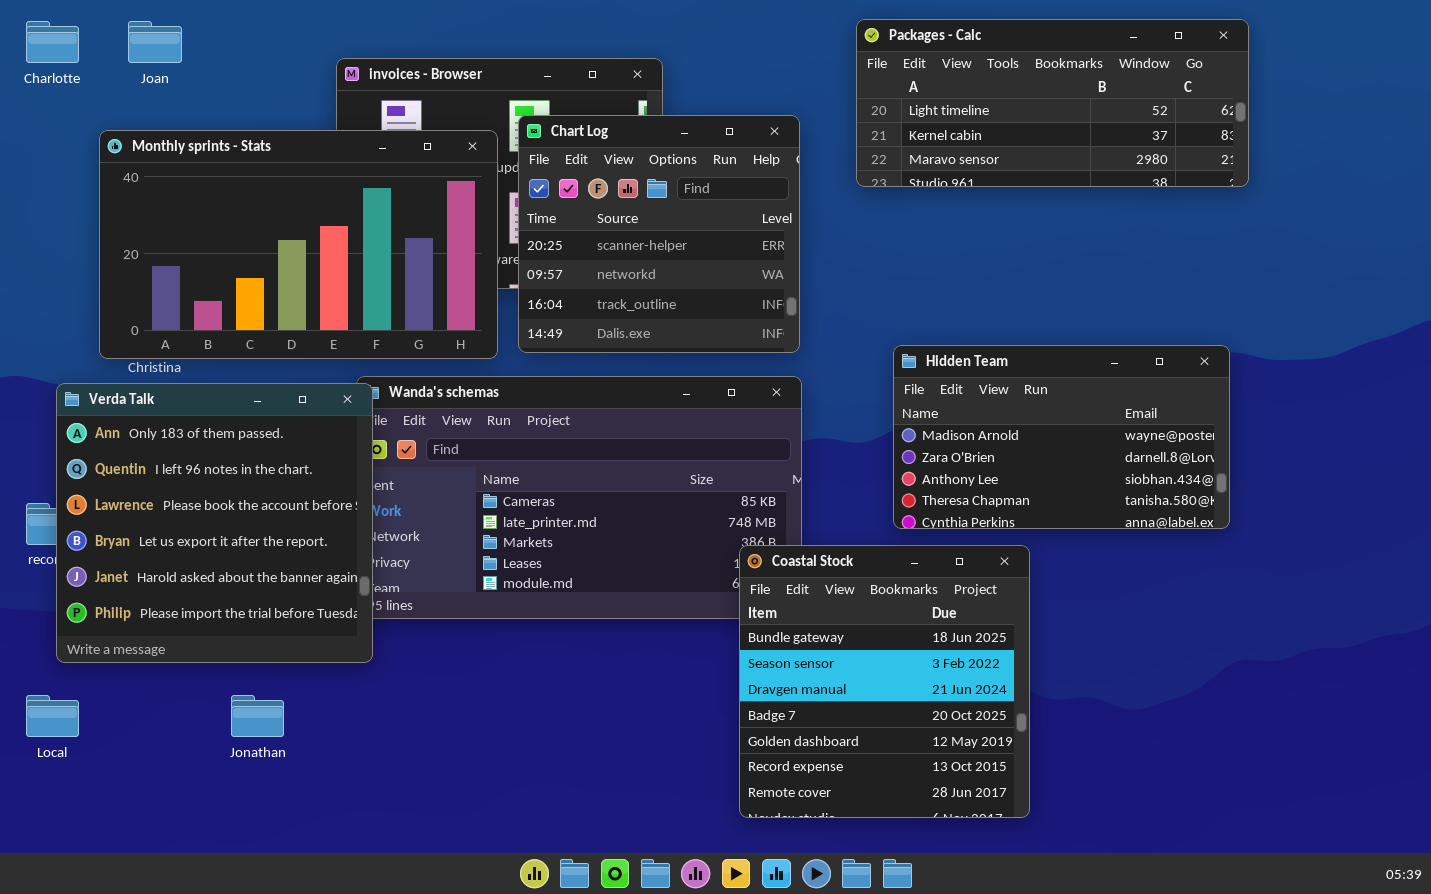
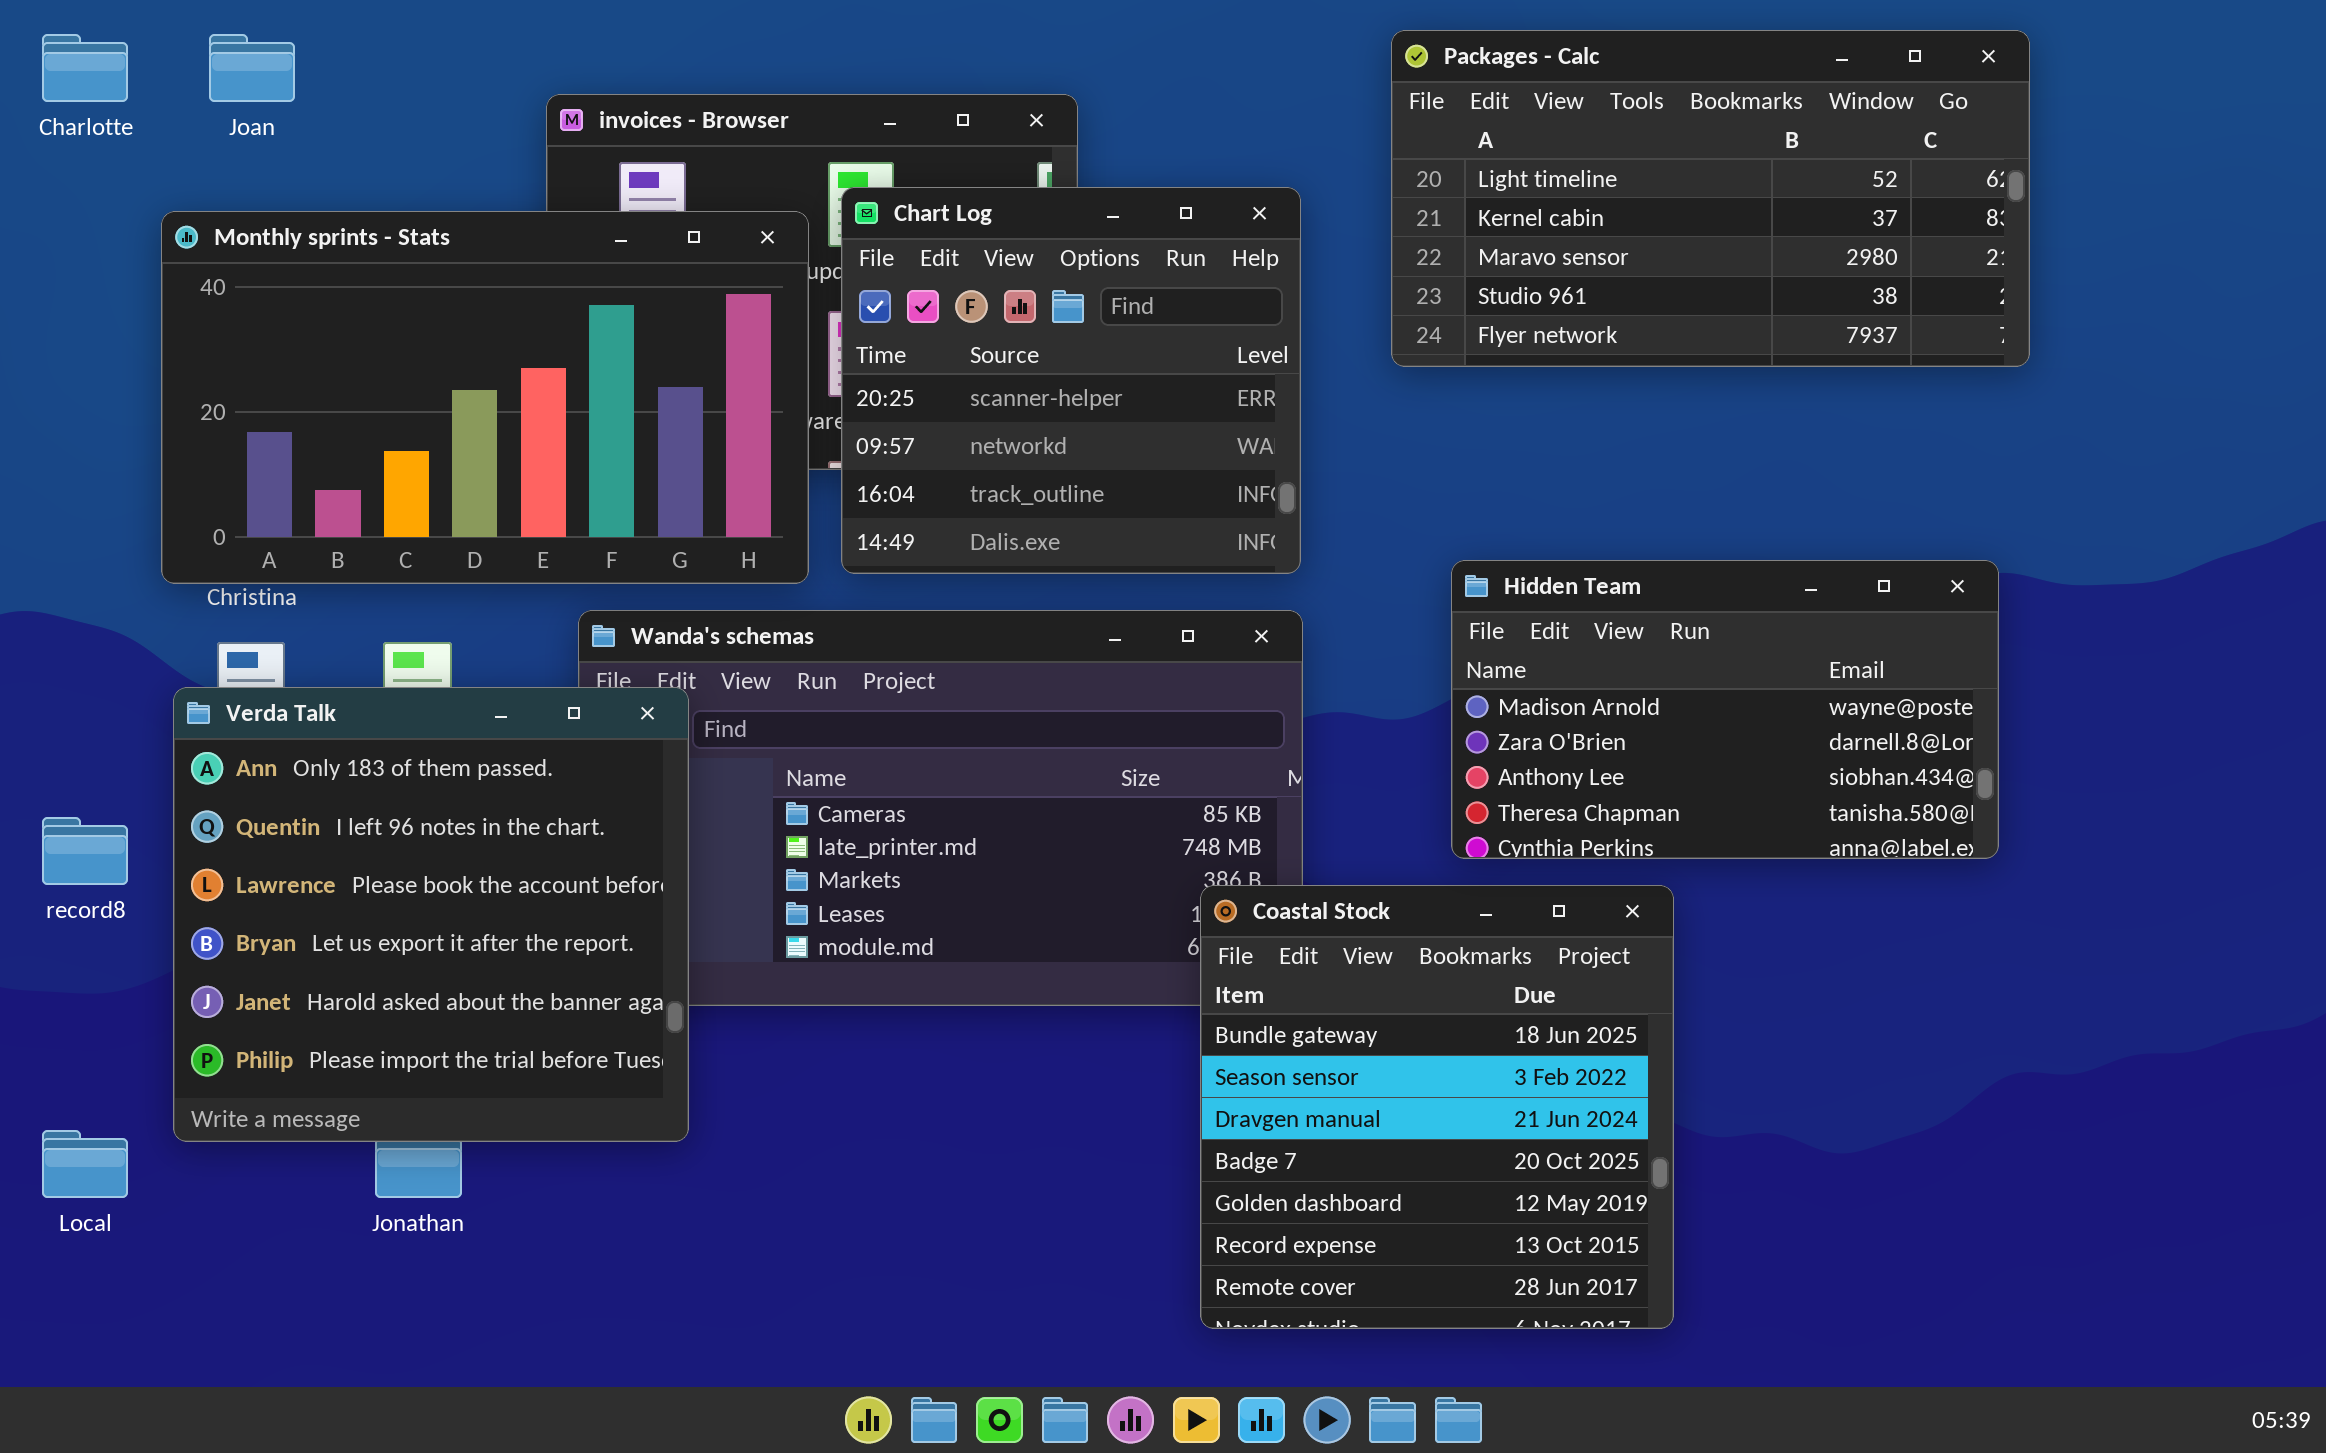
Packages - Calc: [856,19,1249,187] -> [1391,30,2030,367], resized
Verda Talk: [56,383,373,663] -> [173,687,689,1142], moved

